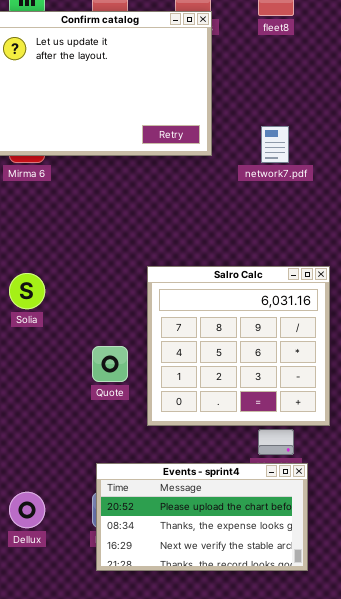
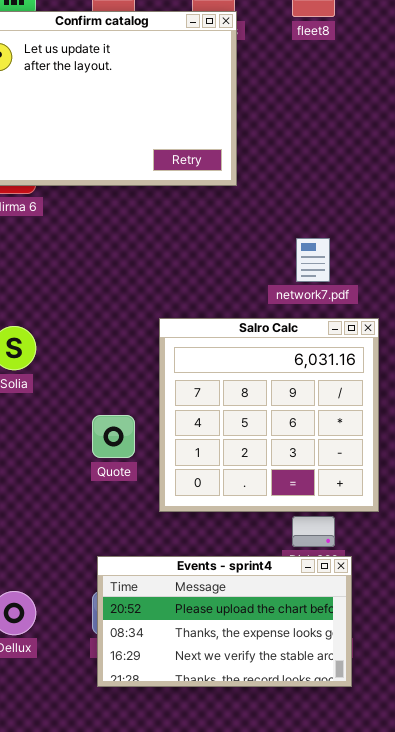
network7.pdf: [261,126,289,163] -> [296,238,330,282], moved

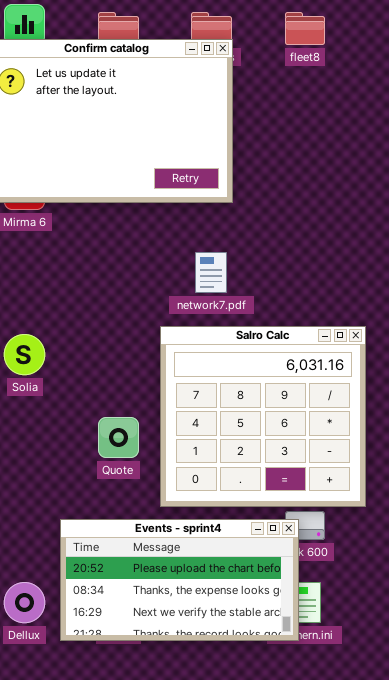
network7.pdf: [296,238,330,282] -> [195,252,227,293], moved
Events - sprint4: [97,556,352,687] -> [60,519,299,641], moved

